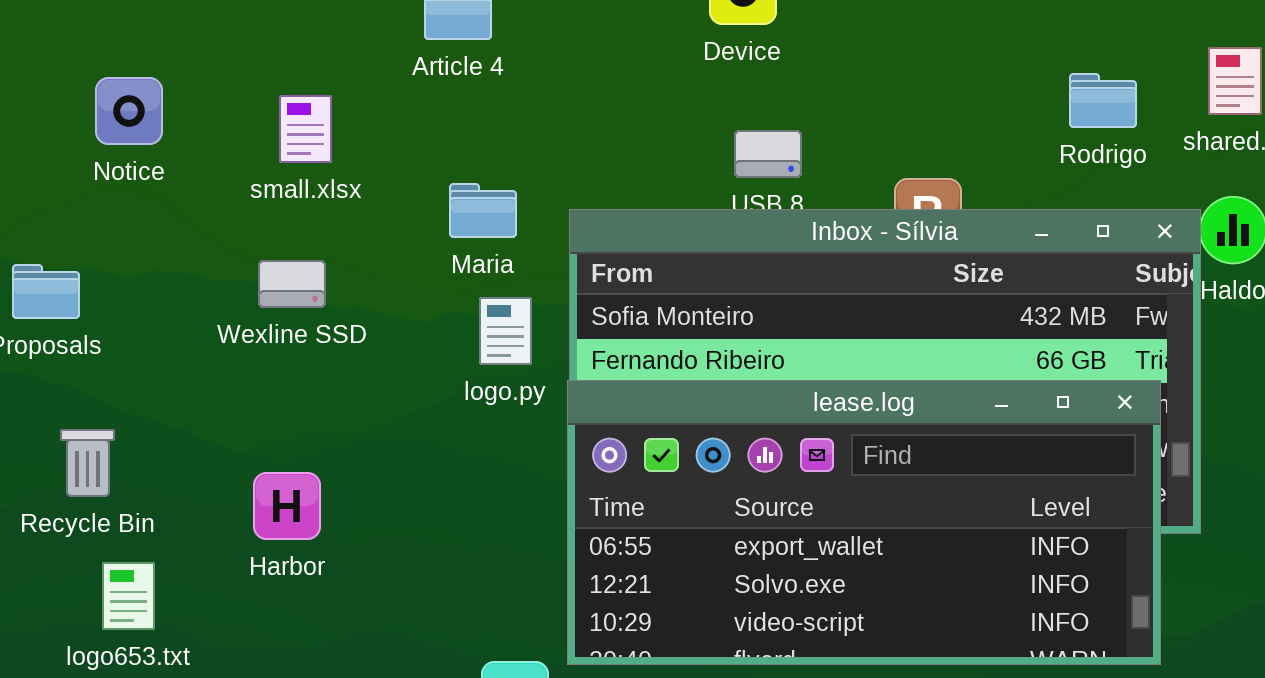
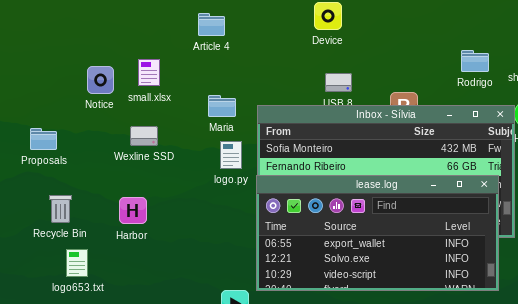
Notice: [95,77,163,145] -> [87,66,114,94], moved
Harbor: [253,472,321,540] -> [119,197,147,224], moved

